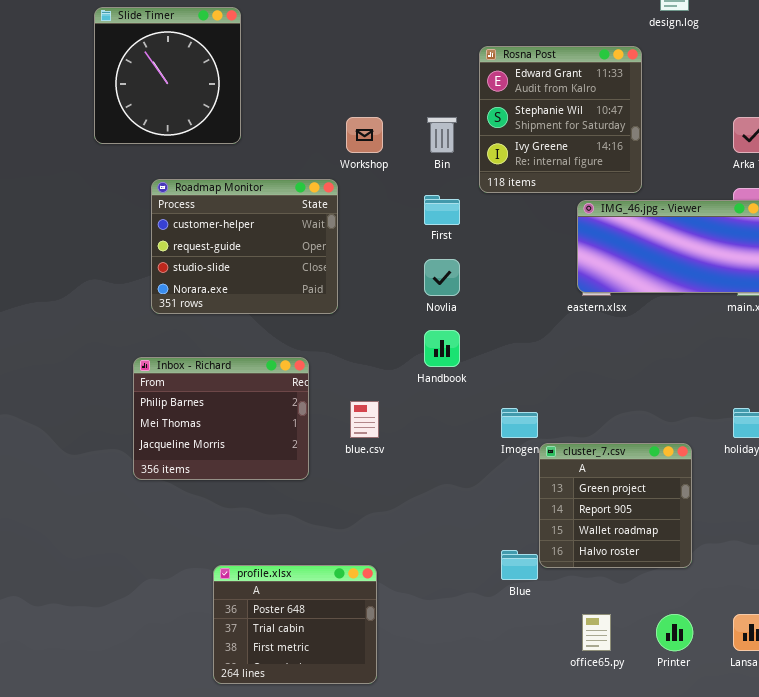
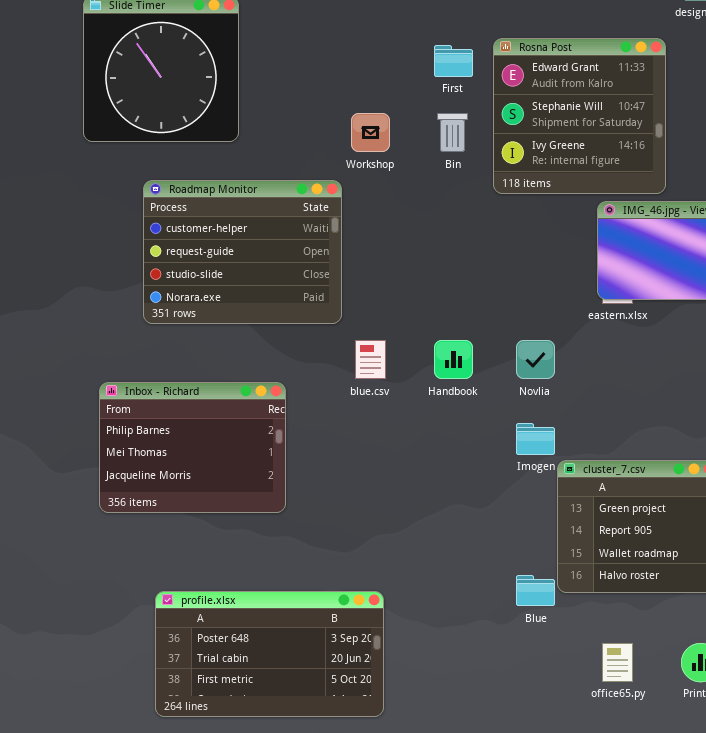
First: [424,195,460,225] -> [434,45,473,77], moved
Novlia: [424,259,460,296] -> [516,340,555,379], moved
Inbox - Richard: [133,357,309,480] -> [99,382,286,513], moved
blue.csv: [350,401,379,438] -> [355,340,386,379], moved
profile.xlsx: [213,565,377,684] -> [155,591,384,717], resized

